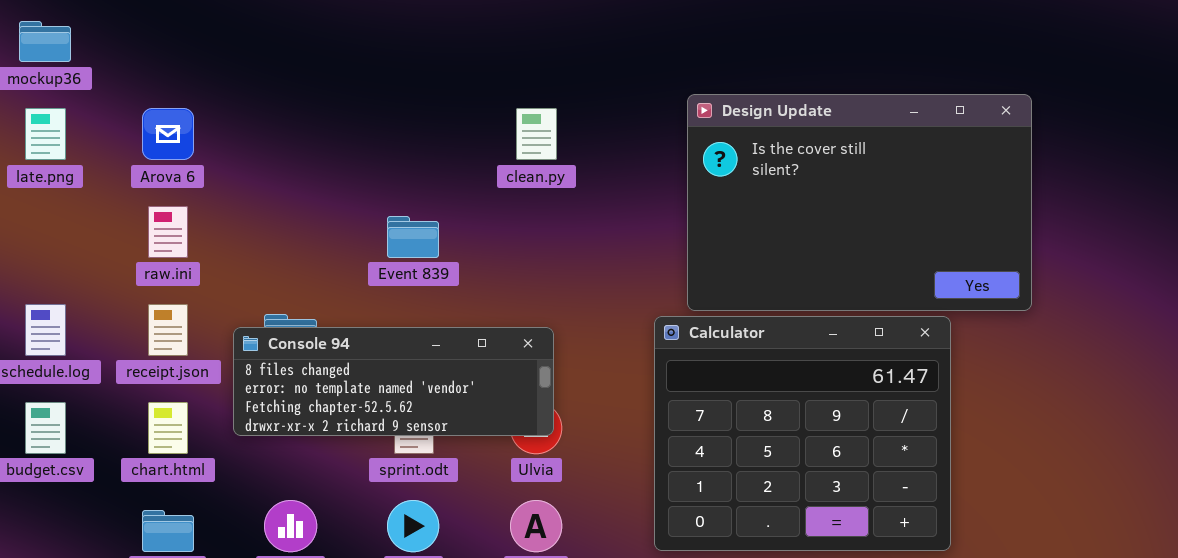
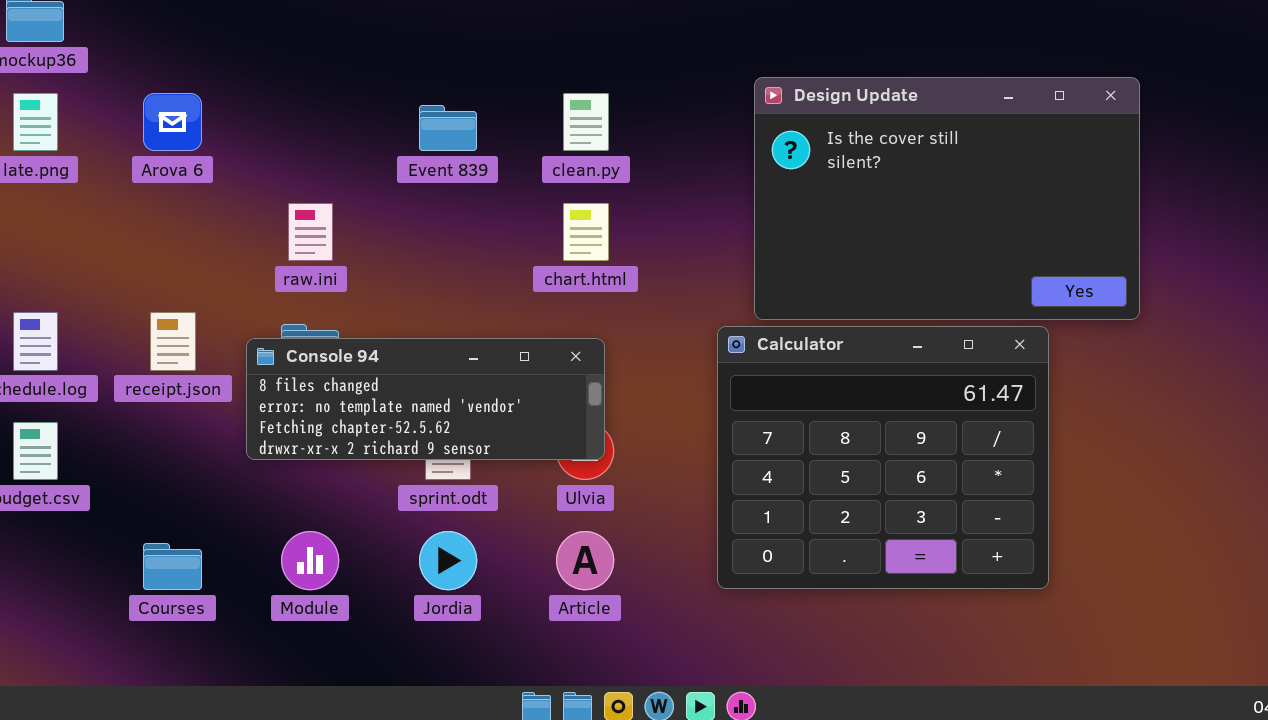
raw.ini: [148,206,188,258] -> [288,203,333,261], moved
Event 839: [387,216,439,258] -> [419,105,477,151], moved
chart.html: [148,402,188,454] -> [563,203,609,261], moved

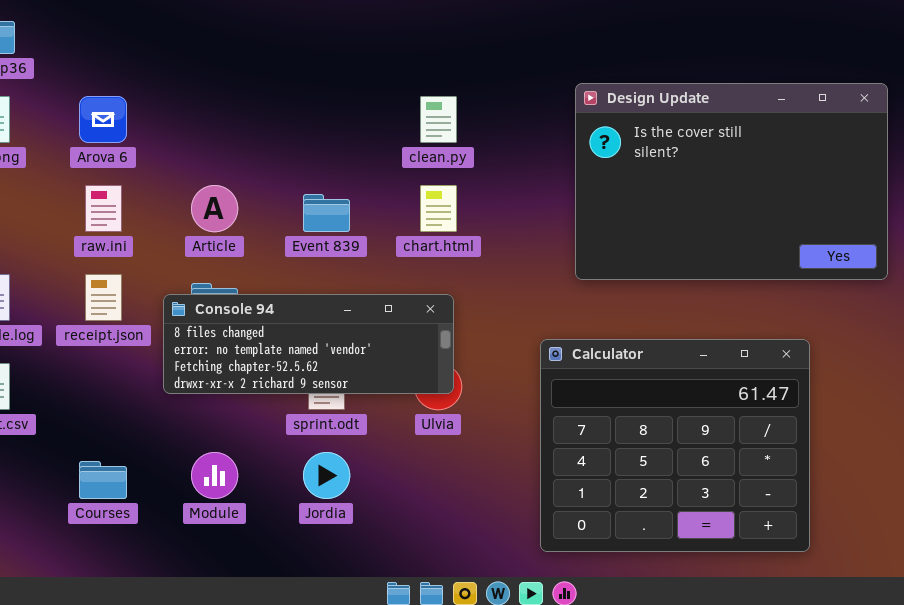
Event 839: [419,105,477,151] -> [303,194,350,232], moved
raw.ini: [288,203,333,261] -> [85,185,122,232], moved
Calculator: [717,326,1049,589] -> [540,339,810,552], moved
Article: [556,531,614,590] -> [191,185,238,232], moved

